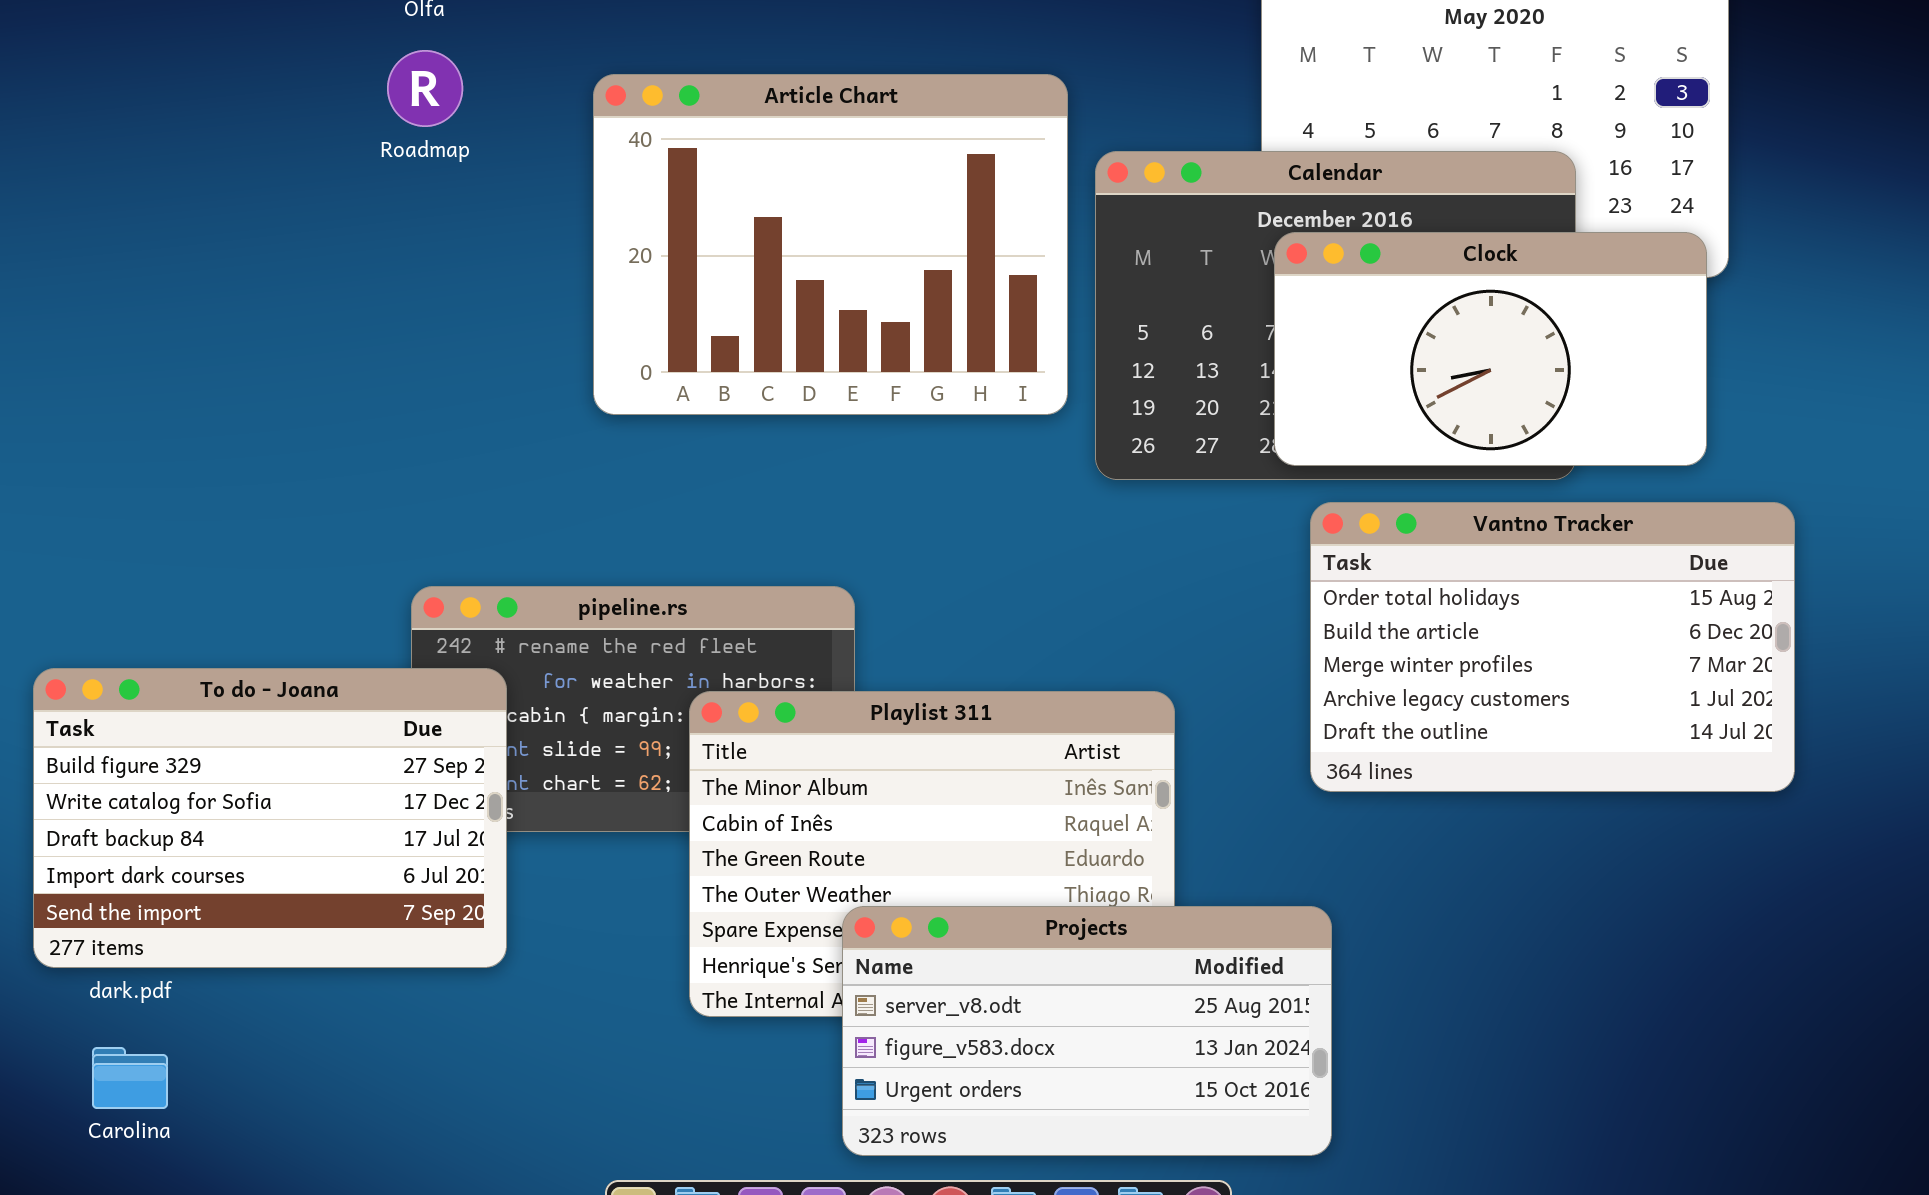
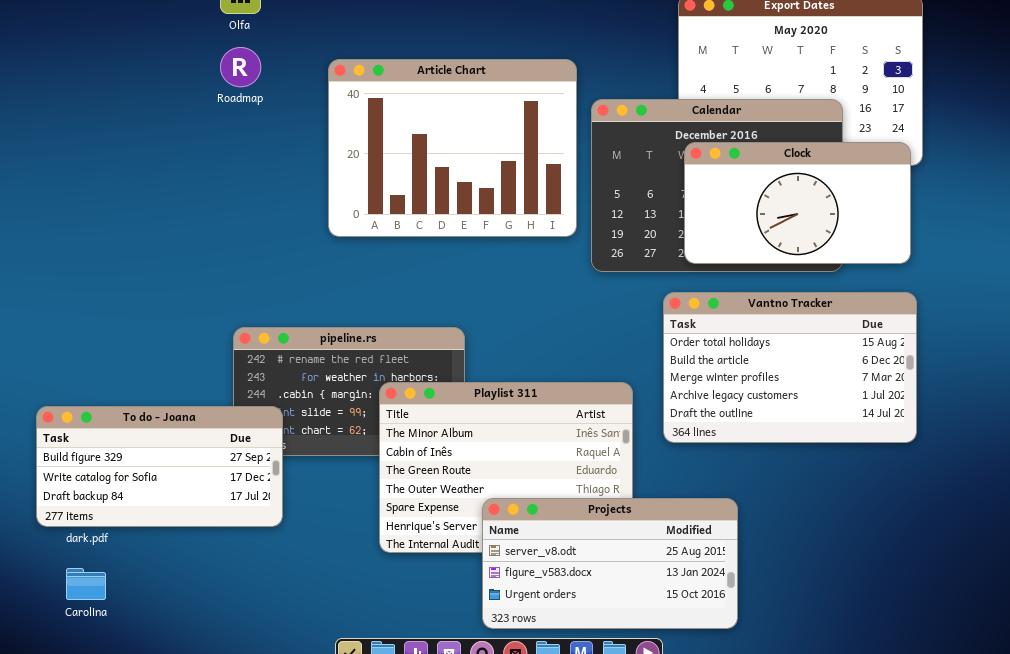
Vantno Tracker: [1310,502,1795,792] -> [663,292,917,443], moved
To do - Joana: [33,668,507,968] -> [36,406,283,527], resized
Projects: [842,906,1332,1156] -> [482,498,738,629], moved

